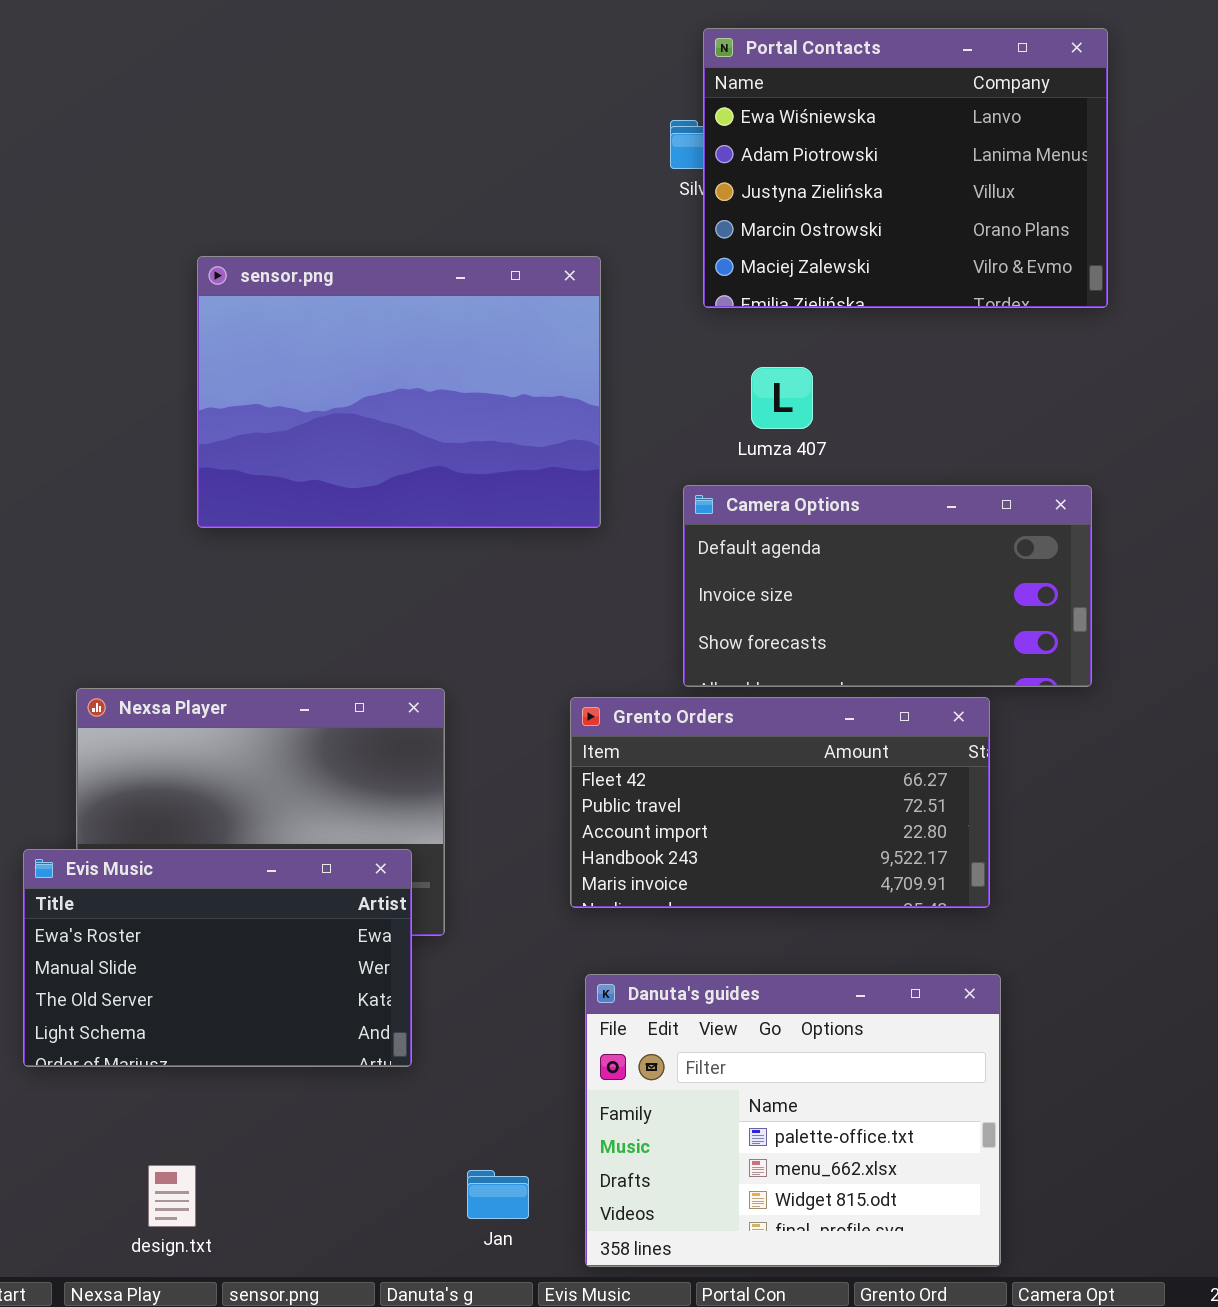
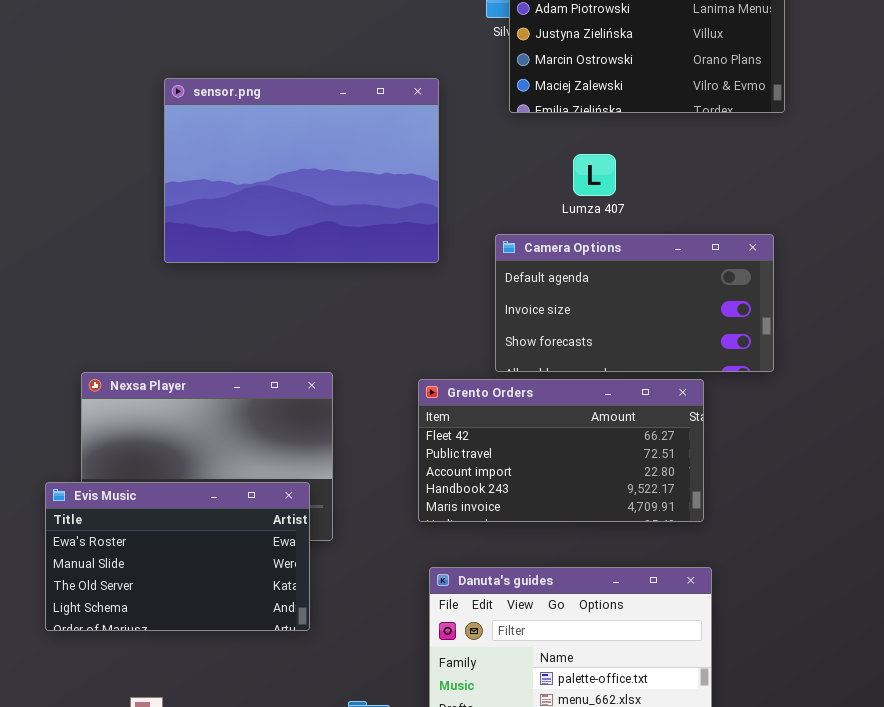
Lumza 407: [751,367,813,429] -> [573,154,616,196], moved

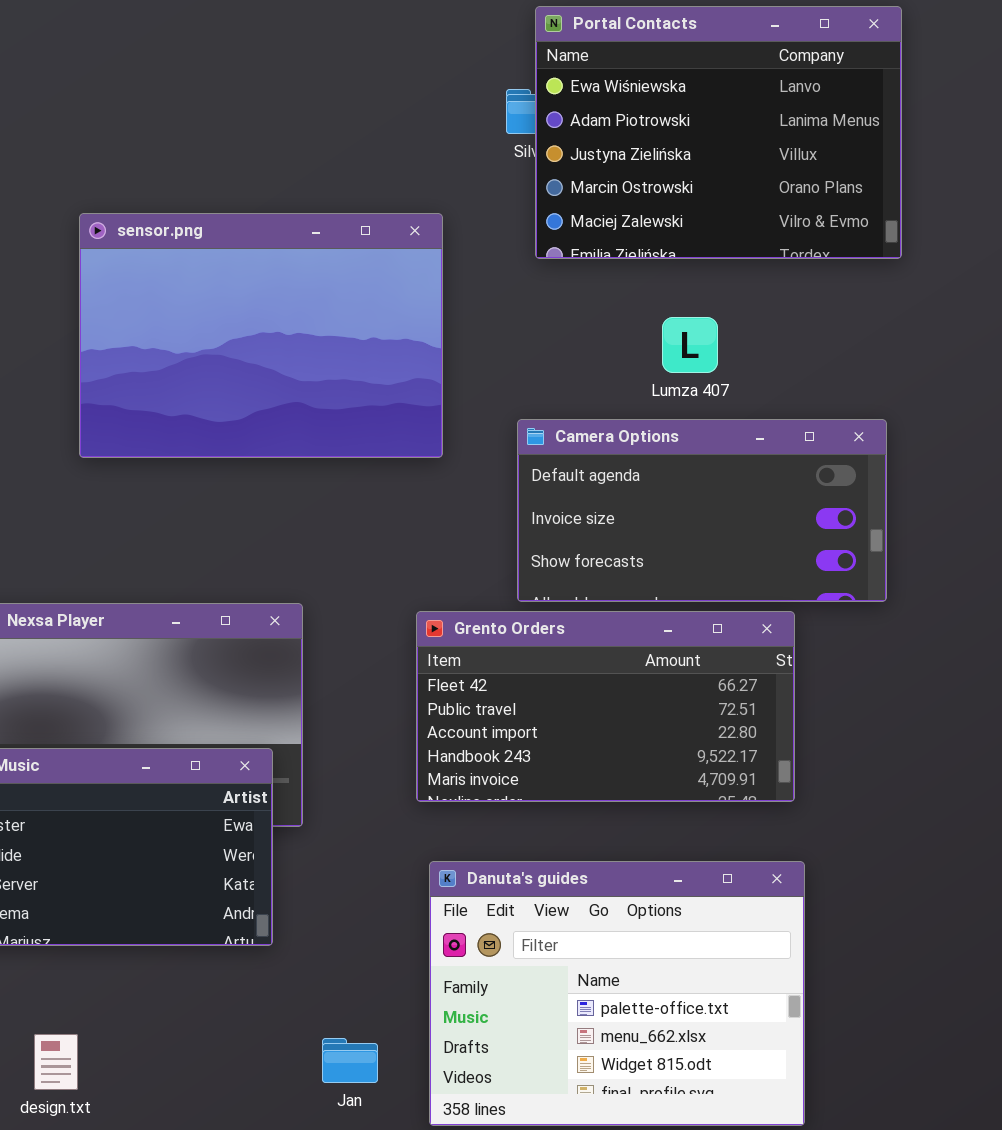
Lumza 407: [573,154,616,196] -> [662,317,718,373], moved

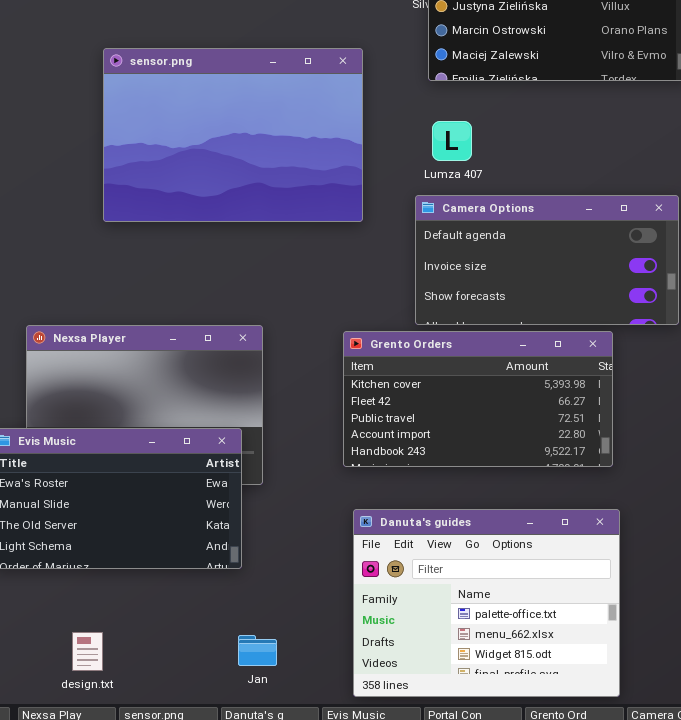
Lumza 407: [662,317,718,373] -> [432,121,472,161], moved
Grento Orders: [416,611,795,802] -> [343,331,613,467], scrolled up 1 row
Jan: [322,1038,378,1083] -> [238,635,277,666], moved

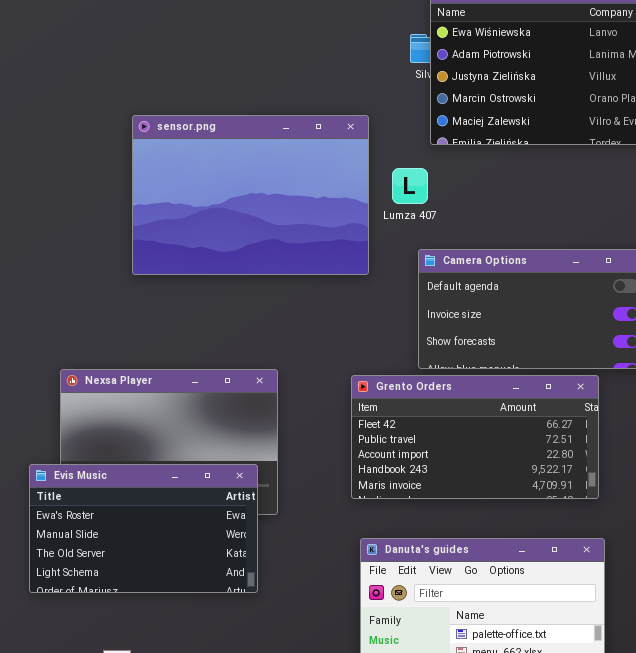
Lumza 407: [432,121,472,161] -> [392,168,428,204], moved
Grento Orders: [343,331,613,467] -> [351,375,599,499], scrolled down 1 row

